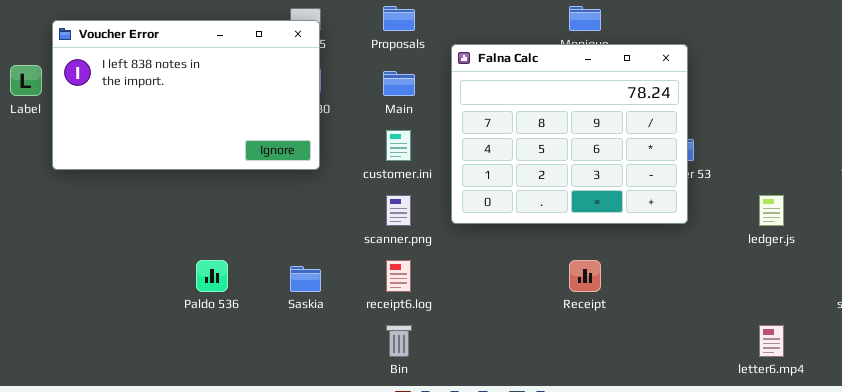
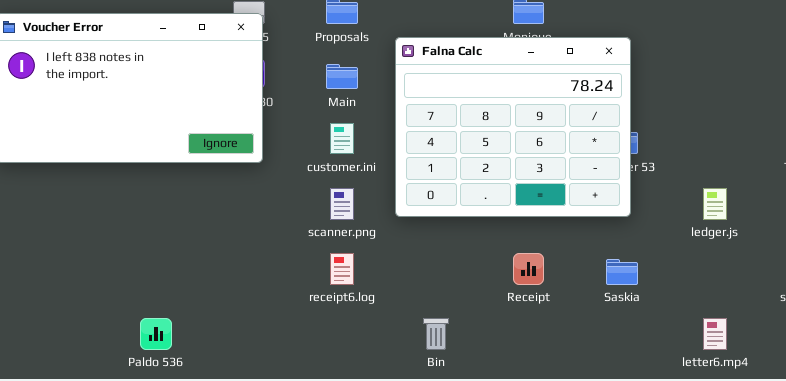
Paldo 536: [196,260,228,292] -> [140,318,172,350], moved
Saskia: [290,266,321,292] -> [606,259,638,285], moved
Bin: [386,325,412,357] -> [423,318,449,350], moved

